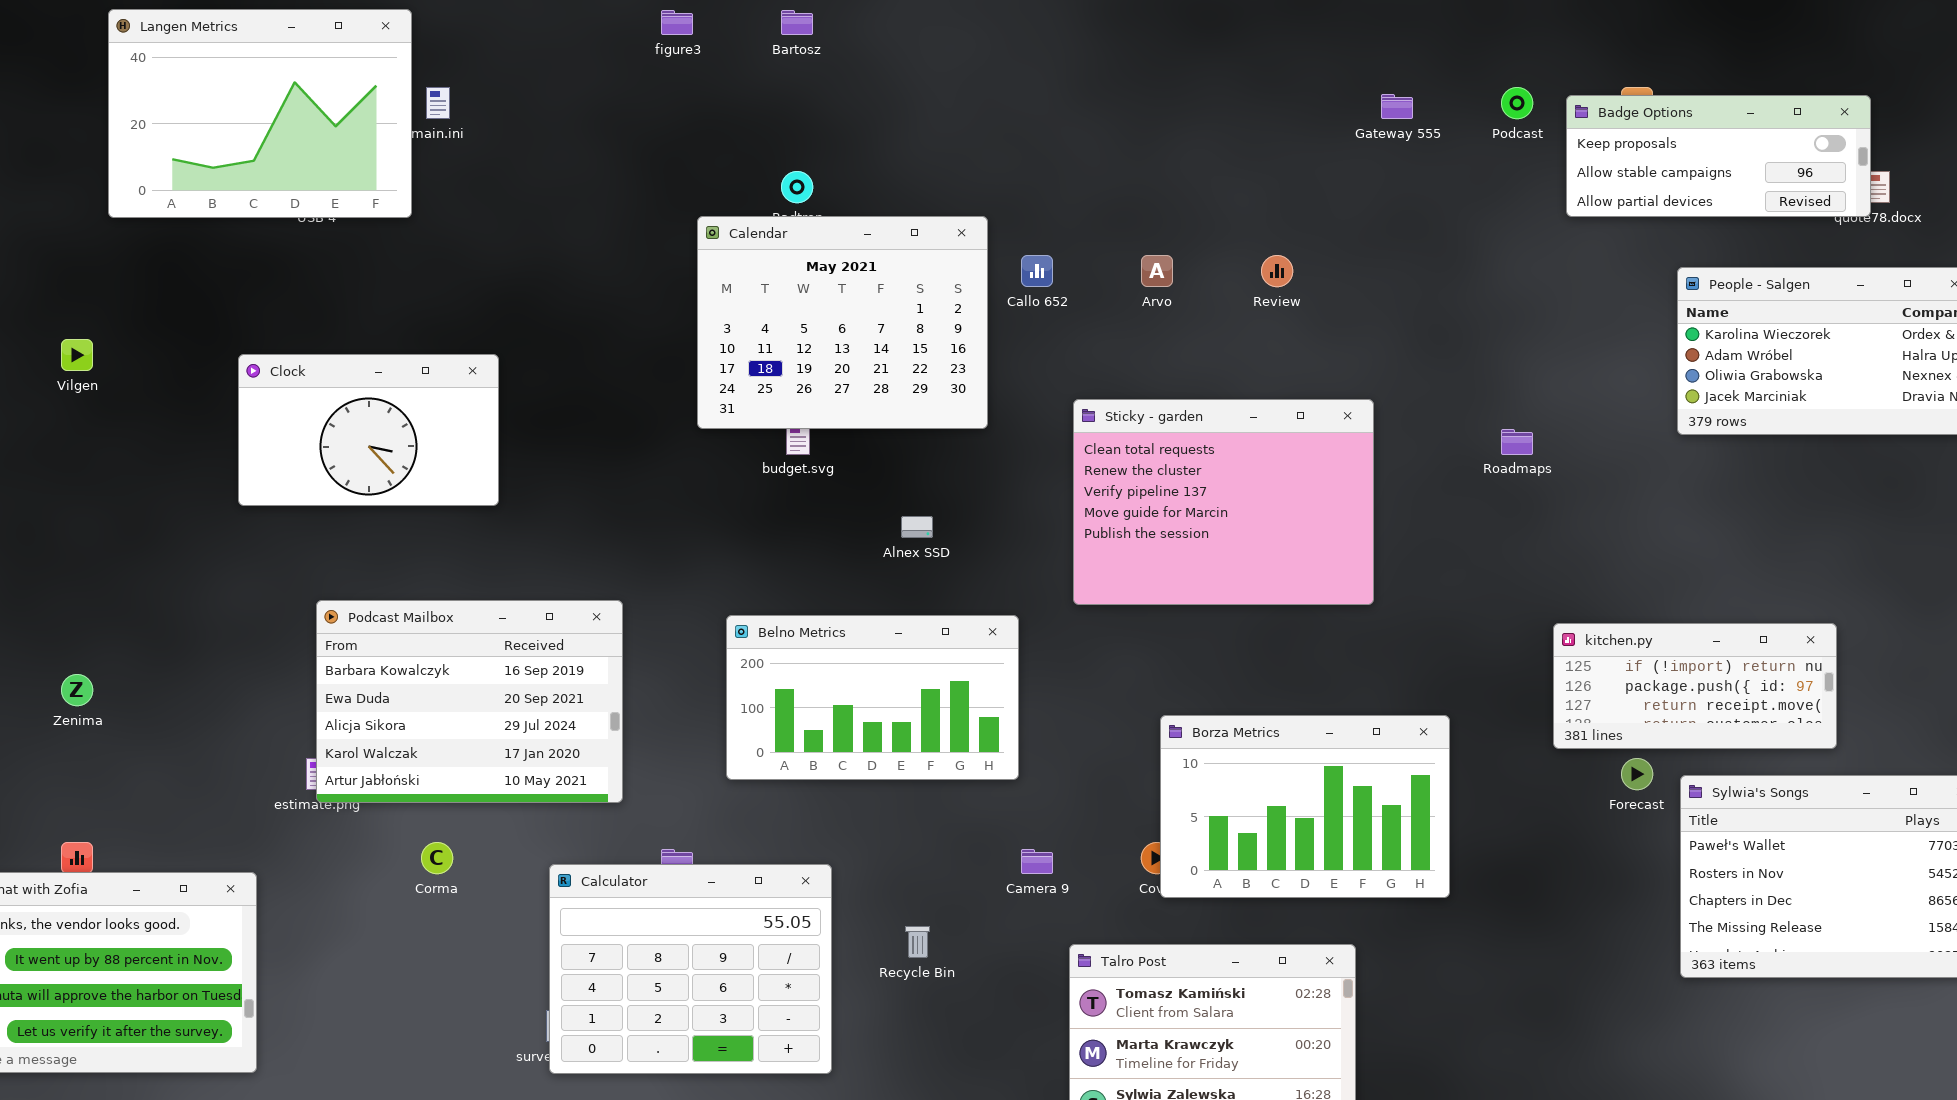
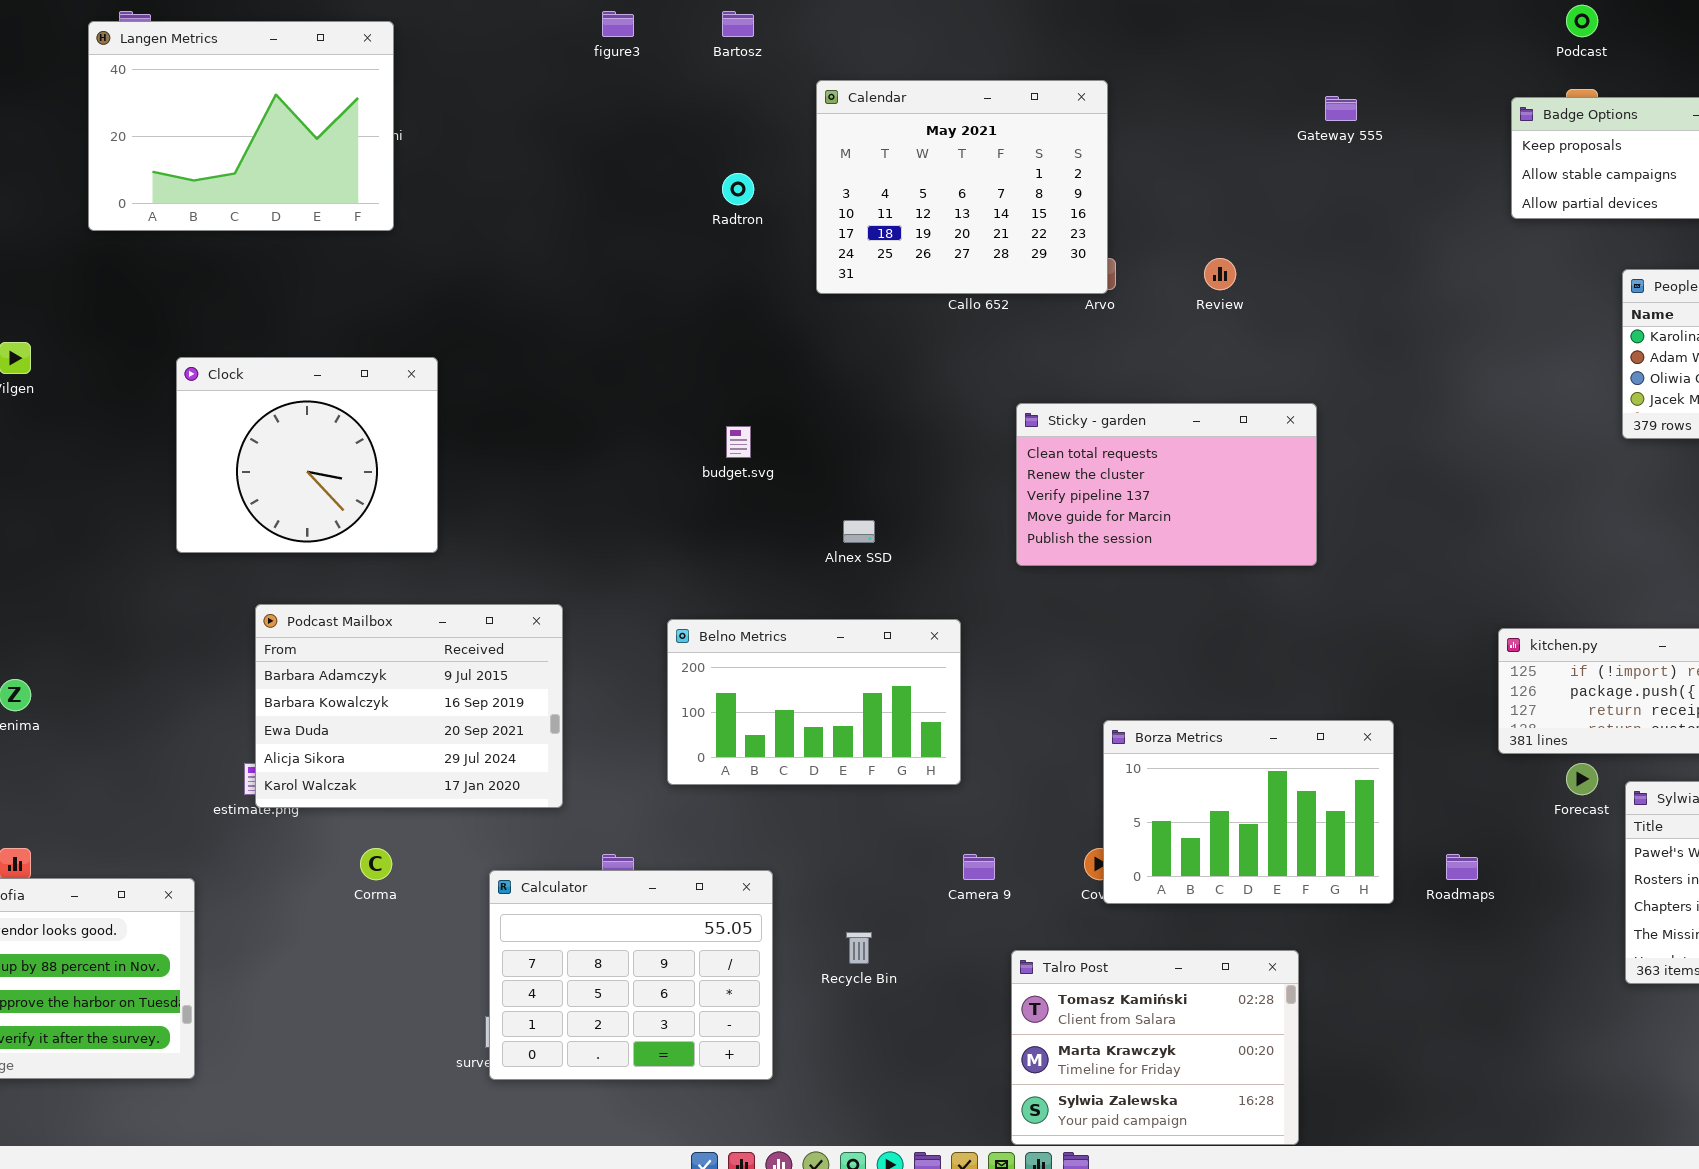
Langen Metrics: [108,9,412,218] -> [88,21,394,231], moved
Podcast: [1501,87,1533,119] -> [1566,5,1598,37], moved
Calendar: [697,216,988,429] -> [816,80,1108,294], moved
Clock: [238,354,499,506] -> [176,357,438,553], resized
Sticky - garden: [1073,399,1374,605] -> [1016,403,1317,566], resized
Roadmaps: [1501,429,1533,455] -> [1446,854,1478,880], moved
Podcast Mailbox: [316,600,623,803] -> [255,604,563,808], scrolled up 1 row

